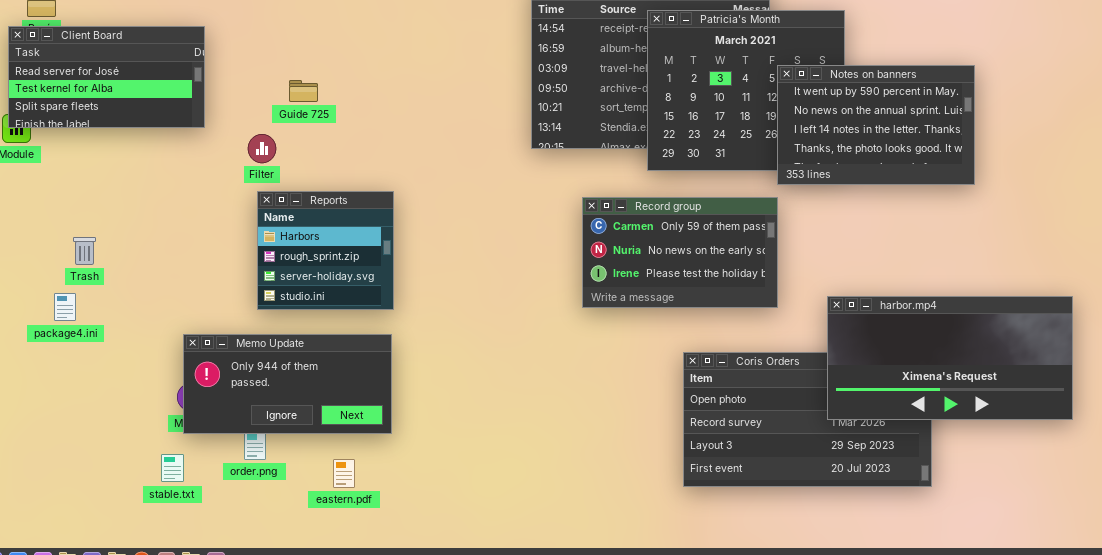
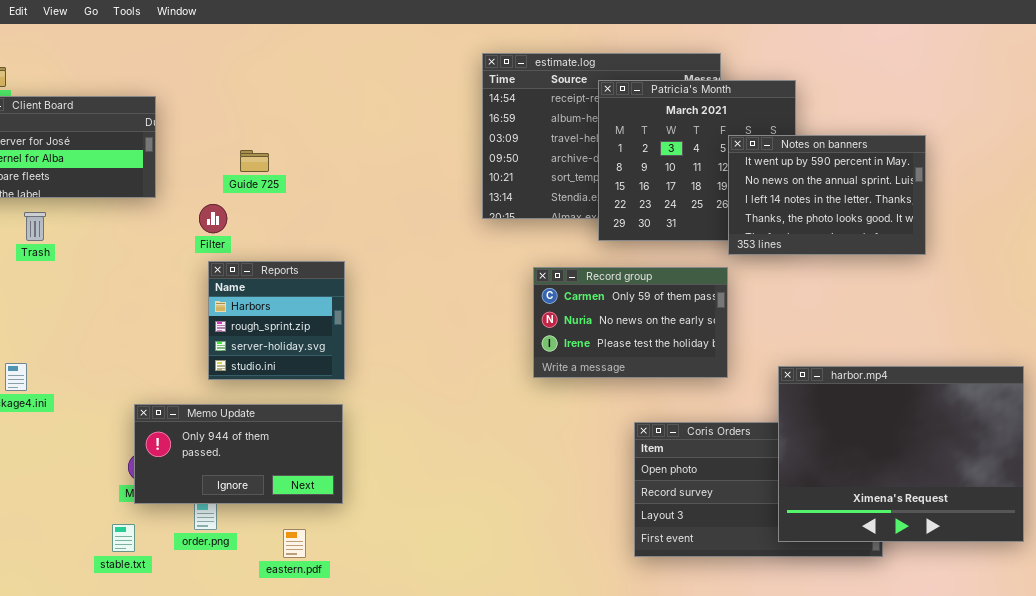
Trash: [73,237,96,265] -> [24,212,46,241], moved
harbor.mp4: [827,296,1073,420] -> [778,366,1024,542], resized

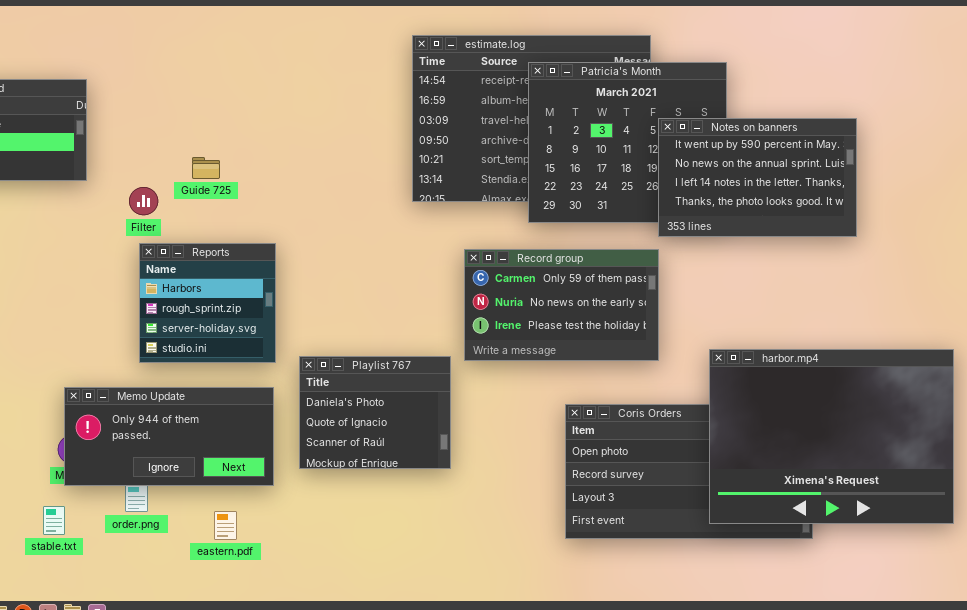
Guide 725: [240,150,269,172] -> [192,157,220,179], moved
Playlist 767: none -> [299,356,451,469], opened

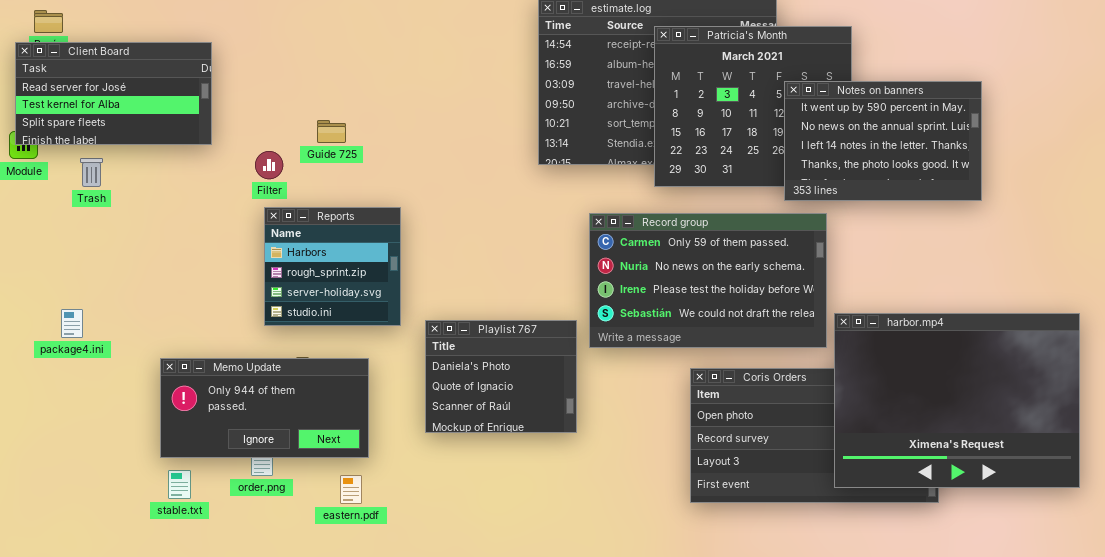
Record group: [464,249,659,361] -> [589,213,827,348], resized
Memo Update: [64,387,274,486] -> [160,358,369,458], moved

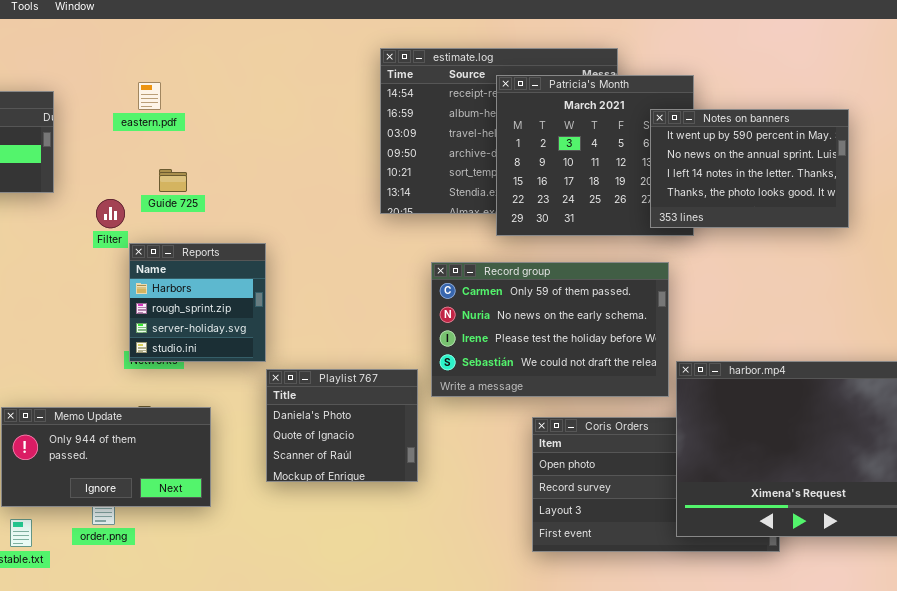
Notes on banners: [784,81,982,201] -> [650,109,849,228], moved
Reports: [264,207,401,326] -> [129,243,266,362], moved
eastern.pdf: [340,475,362,504] -> [138,82,161,110], moved

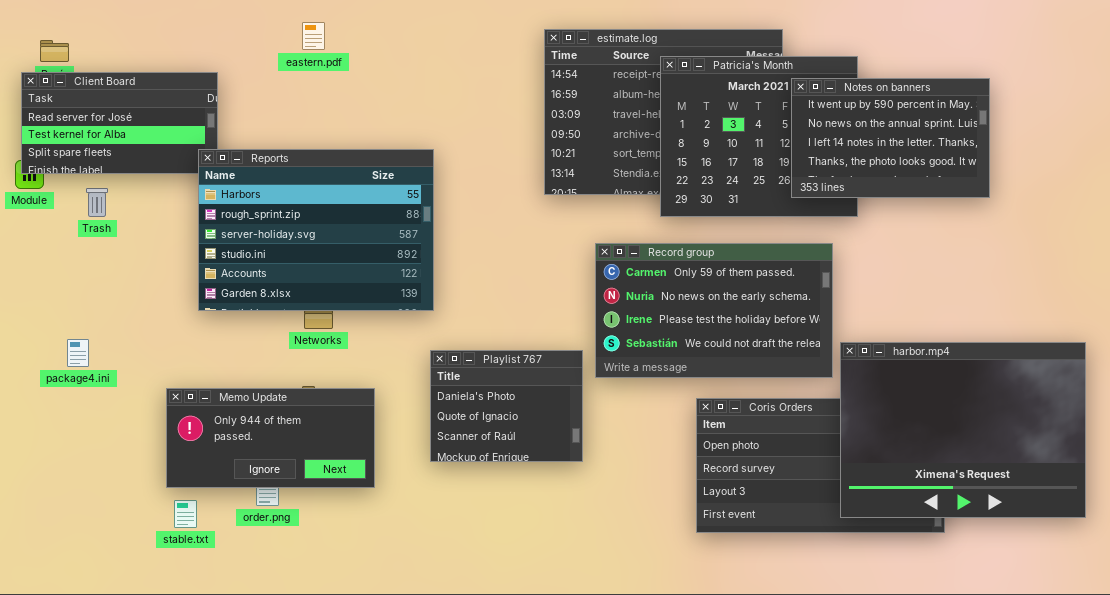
eastern.pdf: [138,82,161,110] -> [302,22,325,50], moved
Notes on banners: [650,109,849,228] -> [791,78,990,198], moved
Reports: [129,243,266,362] -> [198,149,434,311], moved, resized

